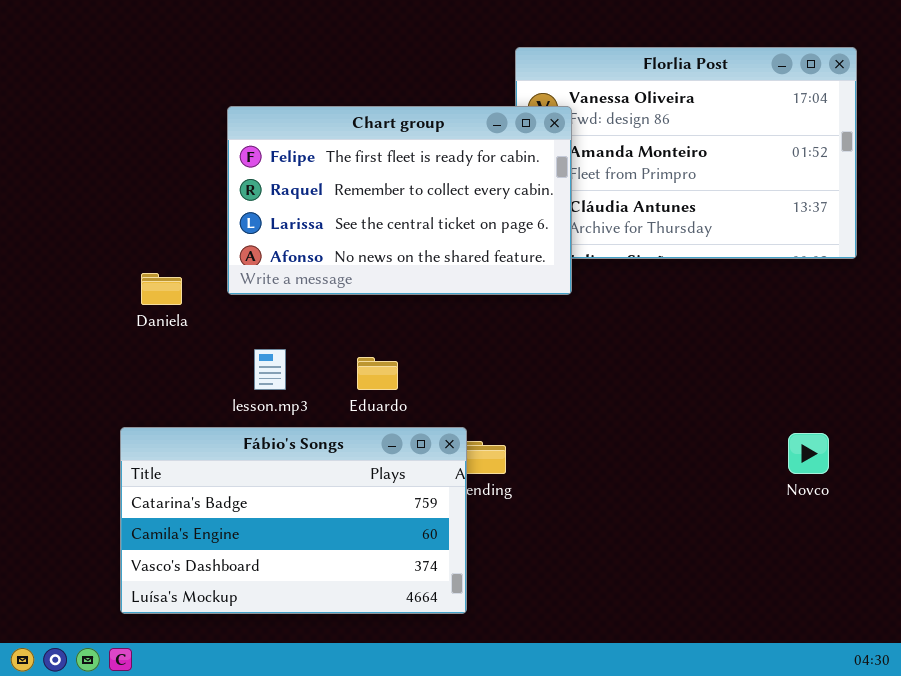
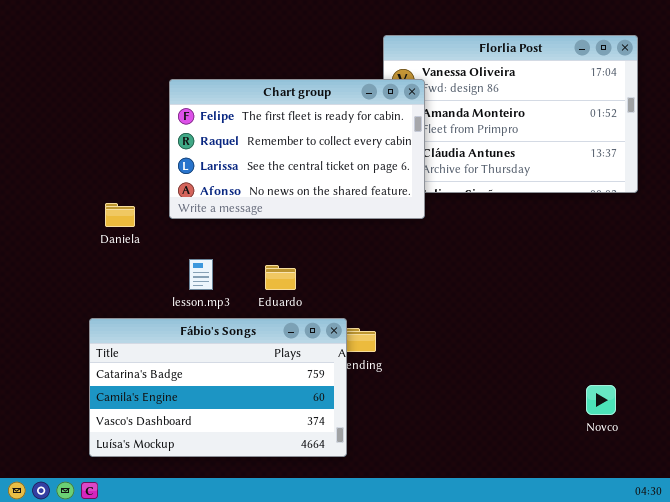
Novco: [788,433,829,474] -> [586,385,616,415], moved

